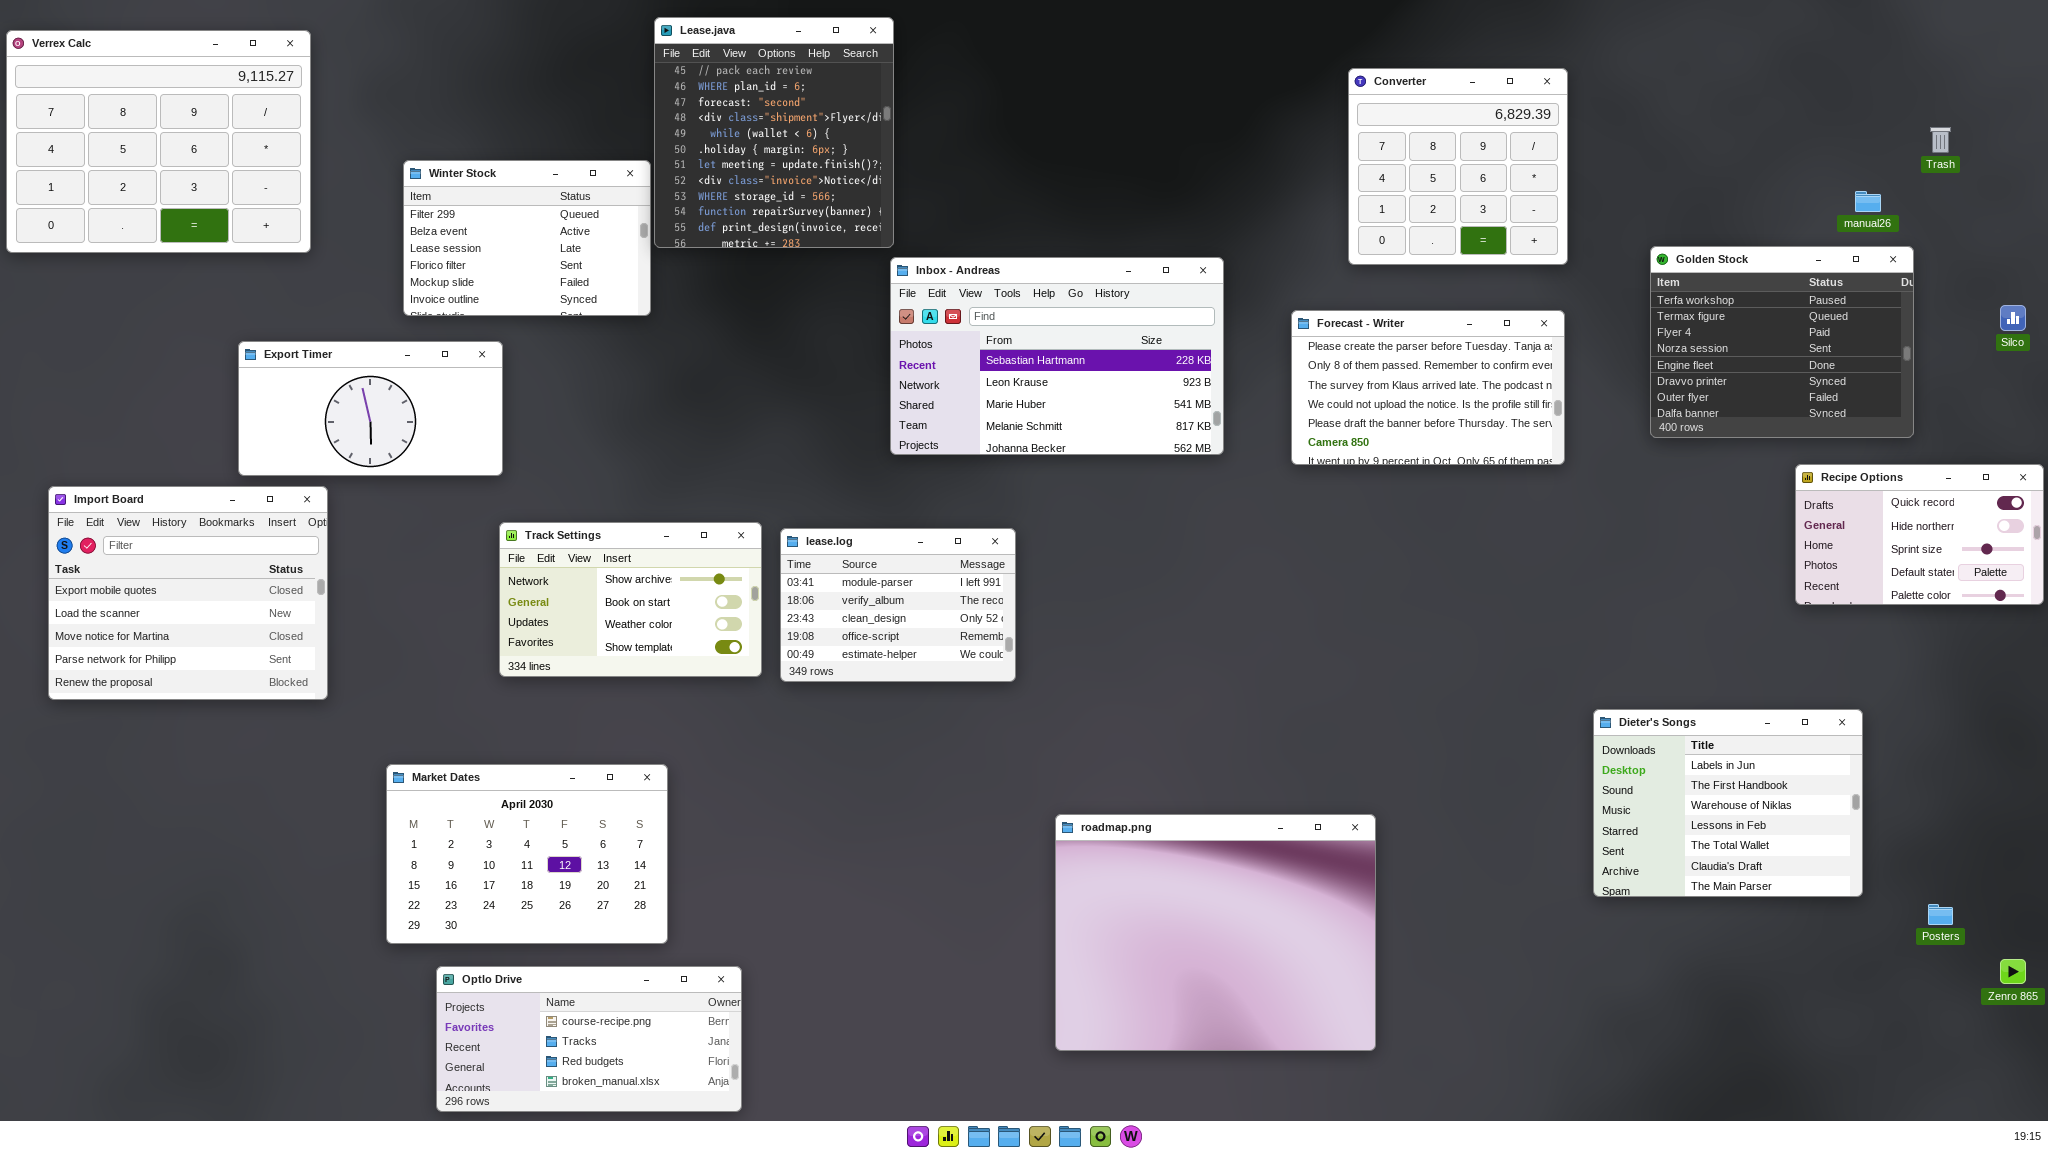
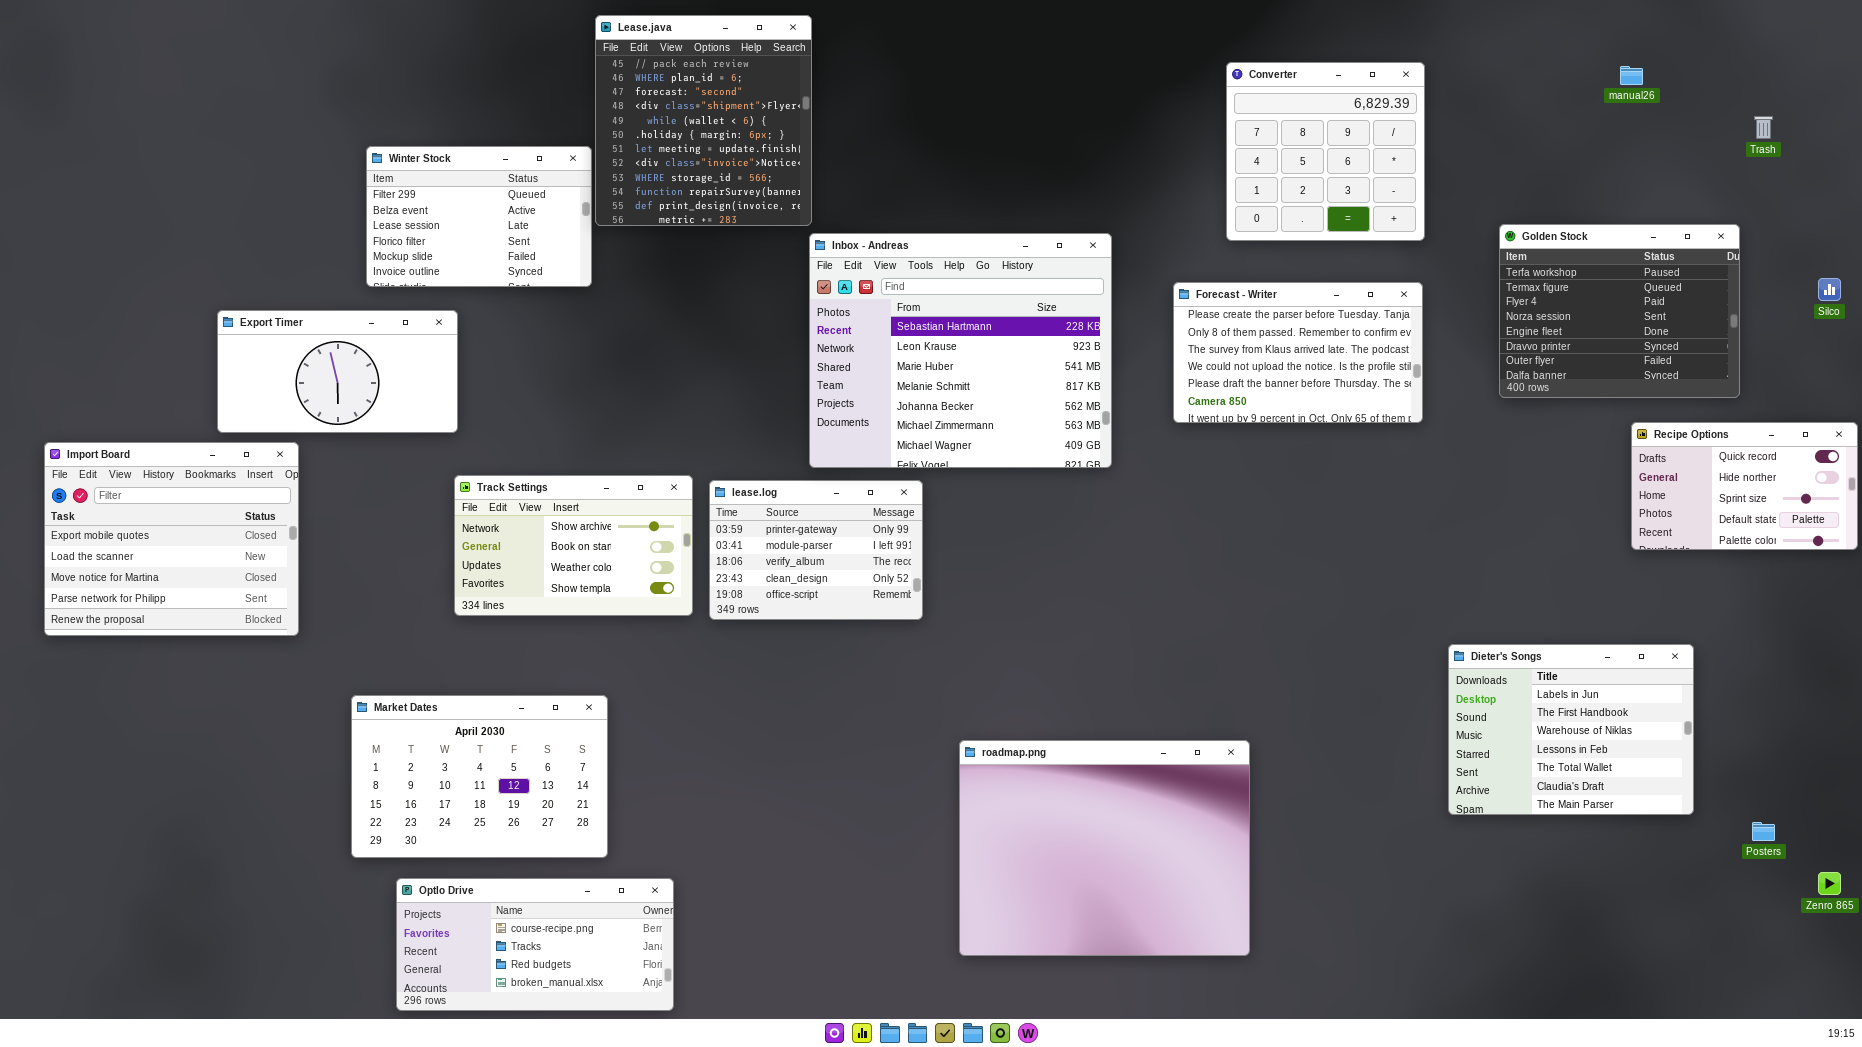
Verrex Calc: [6,30,311,253] -> none, closed
manual26: [1855,191,1881,212] -> [1620,66,1643,85], moved
Inbox - Andreas: [890,257,1224,455] -> [809,233,1112,468], resized
lease.log: [780,528,1016,682] -> [709,480,923,620], scrolled up 1 row

